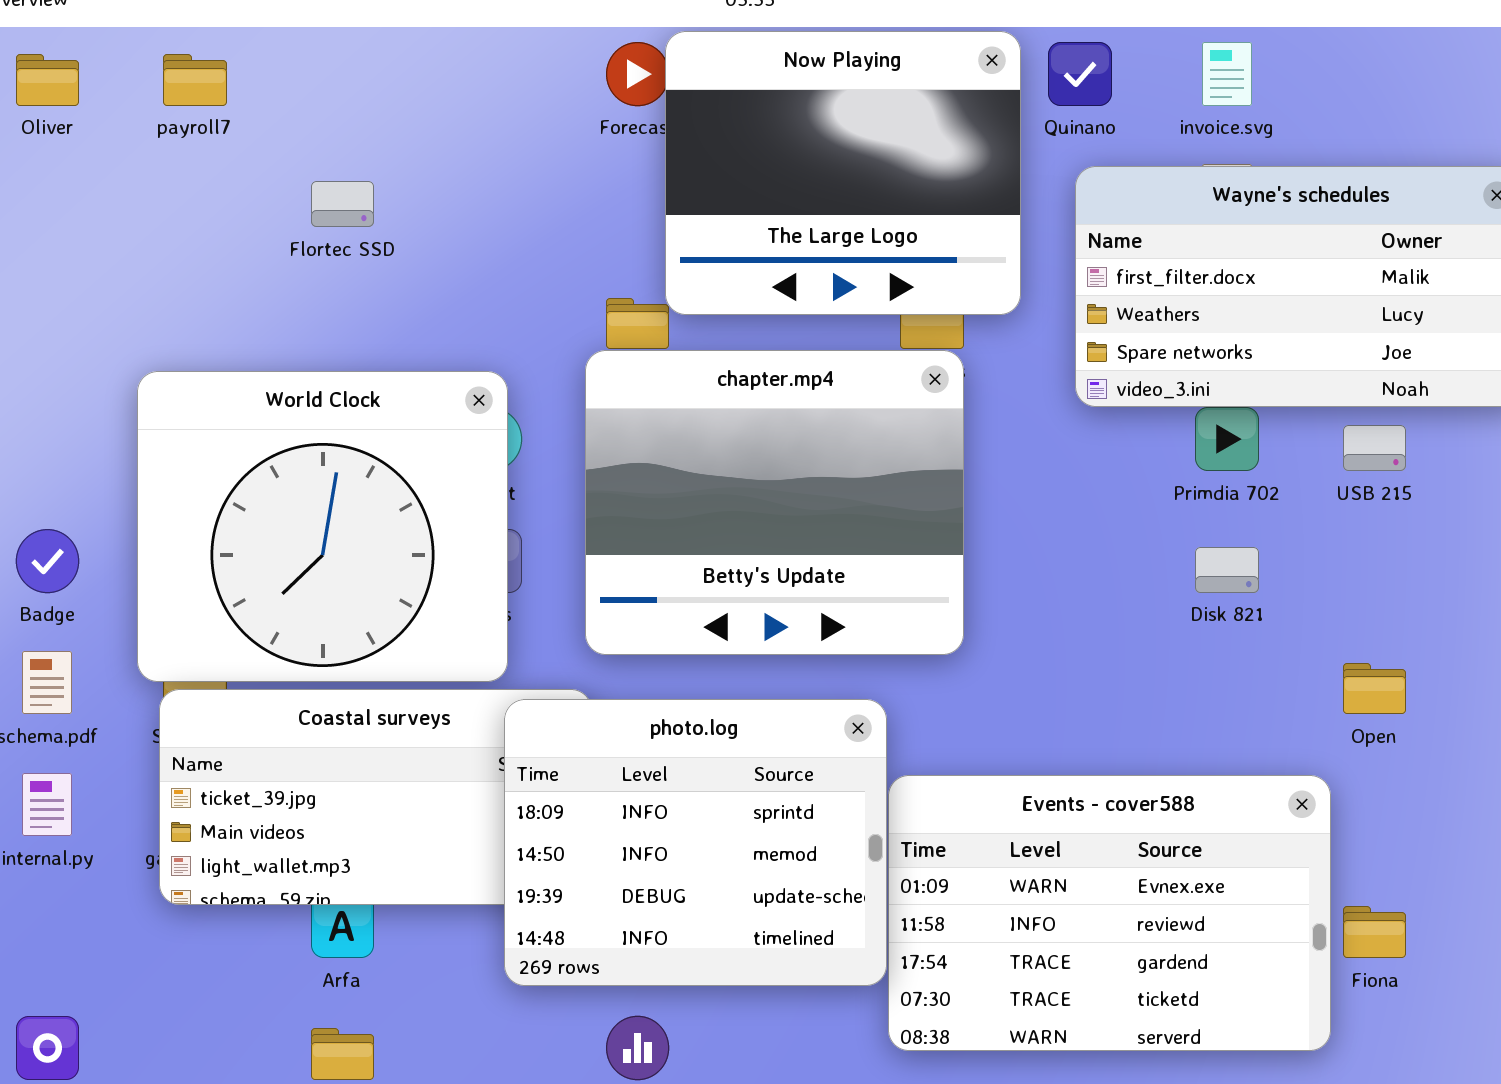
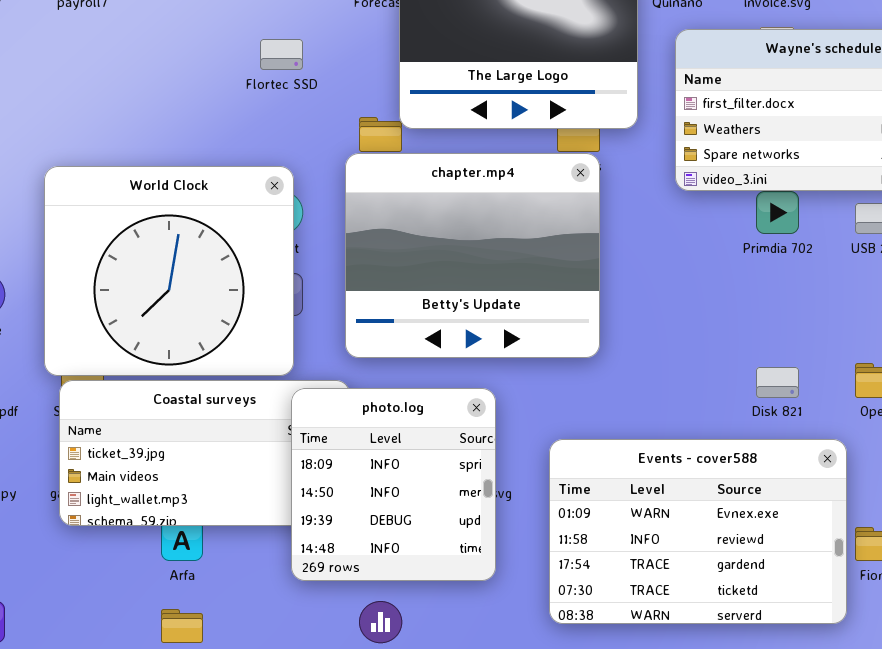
Flortec SSD: [311,181,374,227] -> [260,39,303,70], moved
Disk 821: [1195,547,1259,593] -> [756,367,799,398], moved
photo.log: [504,699,887,986] -> [291,388,496,581], resized

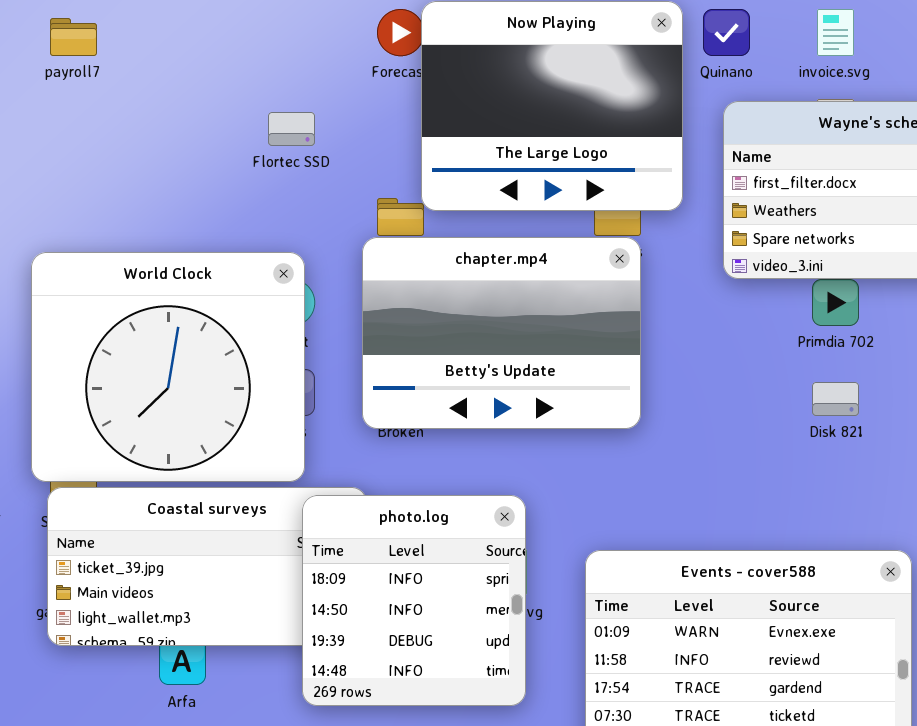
chapter.mp4: [345,153,600,358] -> [362,237,641,429], resized
Disk 821: [756,367,799,398] -> [812,382,859,416], moved

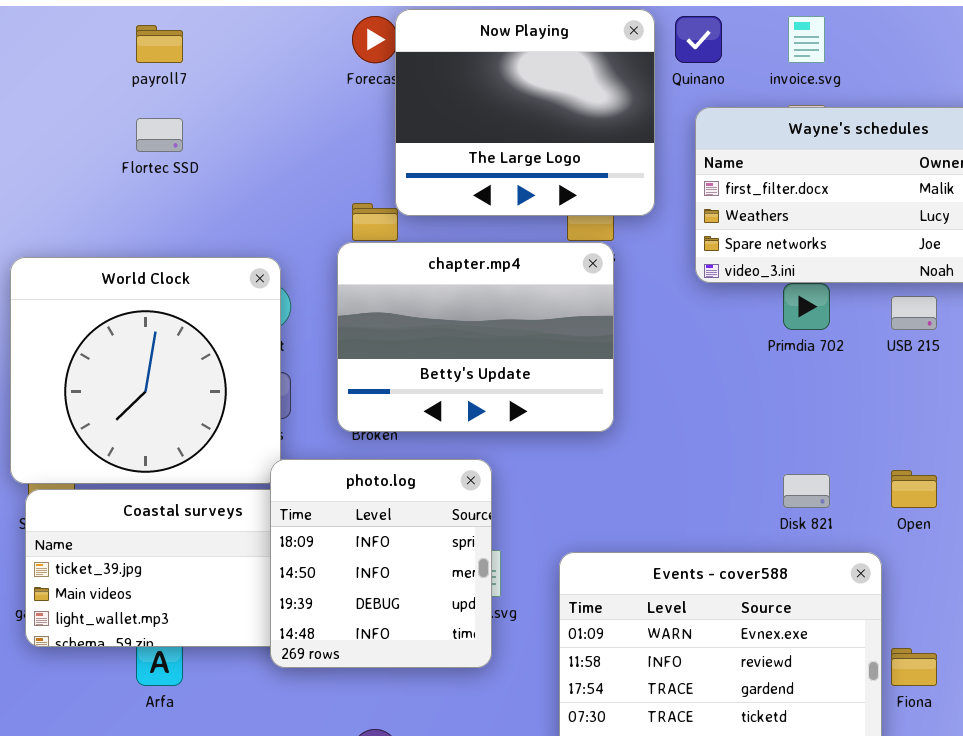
payroll7: [50,18,97,56] -> [136,25,183,63], moved
Flortec SSD: [268,112,315,146] -> [136,118,183,152], moved
Disk 821: [812,382,859,416] -> [783,474,830,508], moved
photo.log: [302,495,526,706] -> [270,459,492,668], moved

